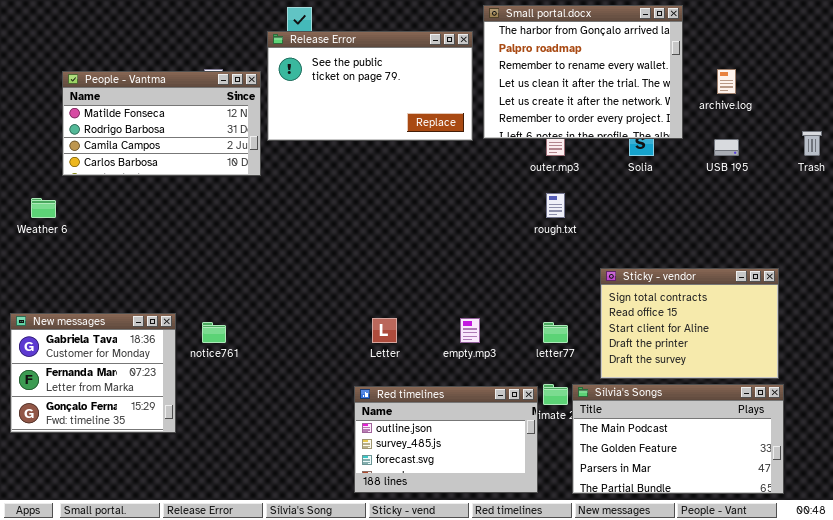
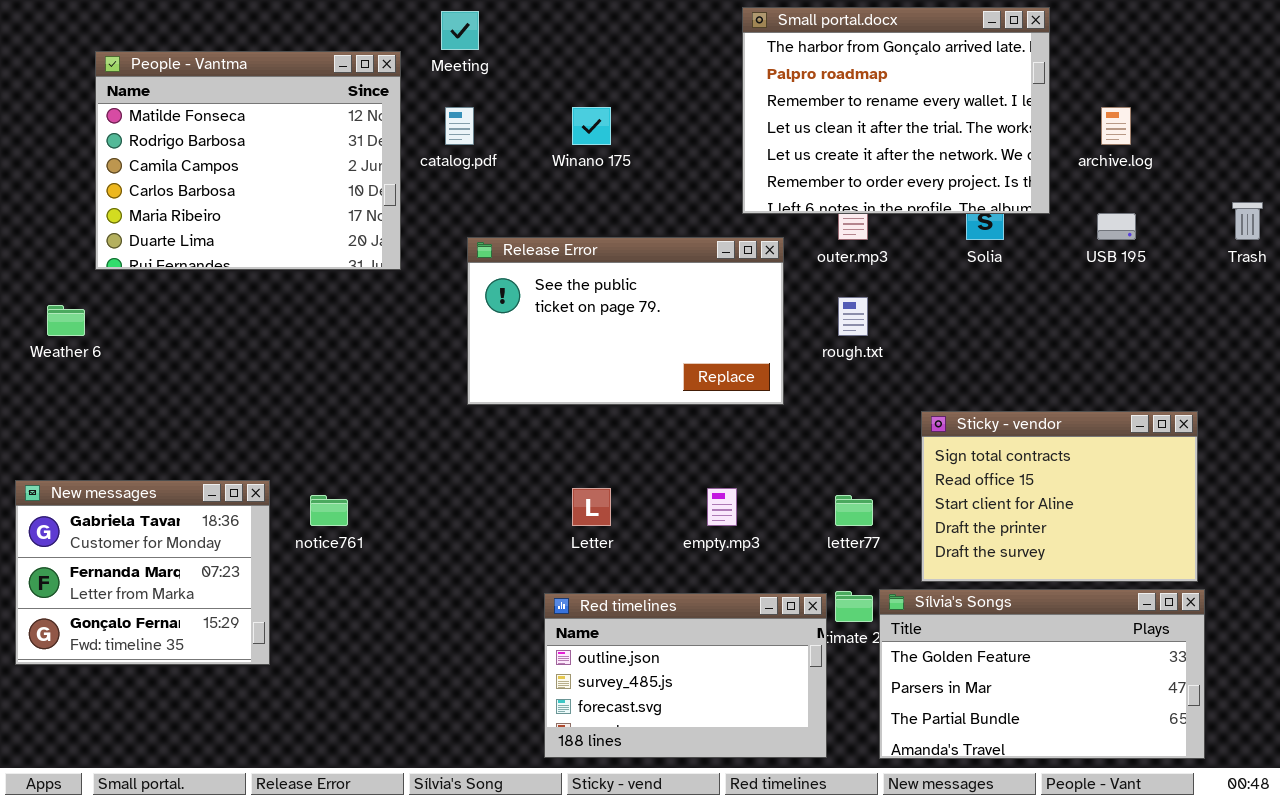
Release Error: [267,31,473,141] -> [467,237,784,405], moved
People - Vantma: [62,71,261,176] -> [95,51,401,270], resized
Sílvia's Songs: [572,384,784,494] -> [879,589,1205,759], scrolled down 1 row

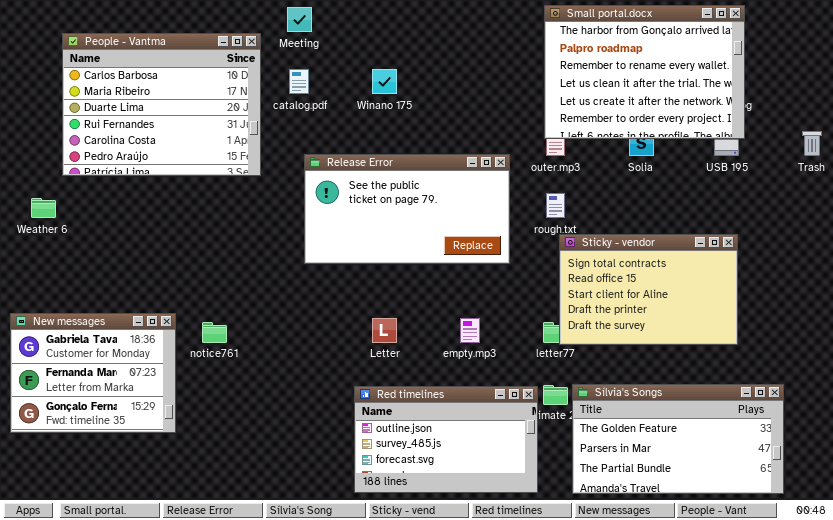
Small portal.docx: [742,7,1050,214] -> [544,5,745,139], moved
People - Vantma: [95,51,401,270] -> [62,33,261,176], scrolled down 3 rows
Sticky - vendor: [921,411,1198,582] -> [559,234,738,345], moved

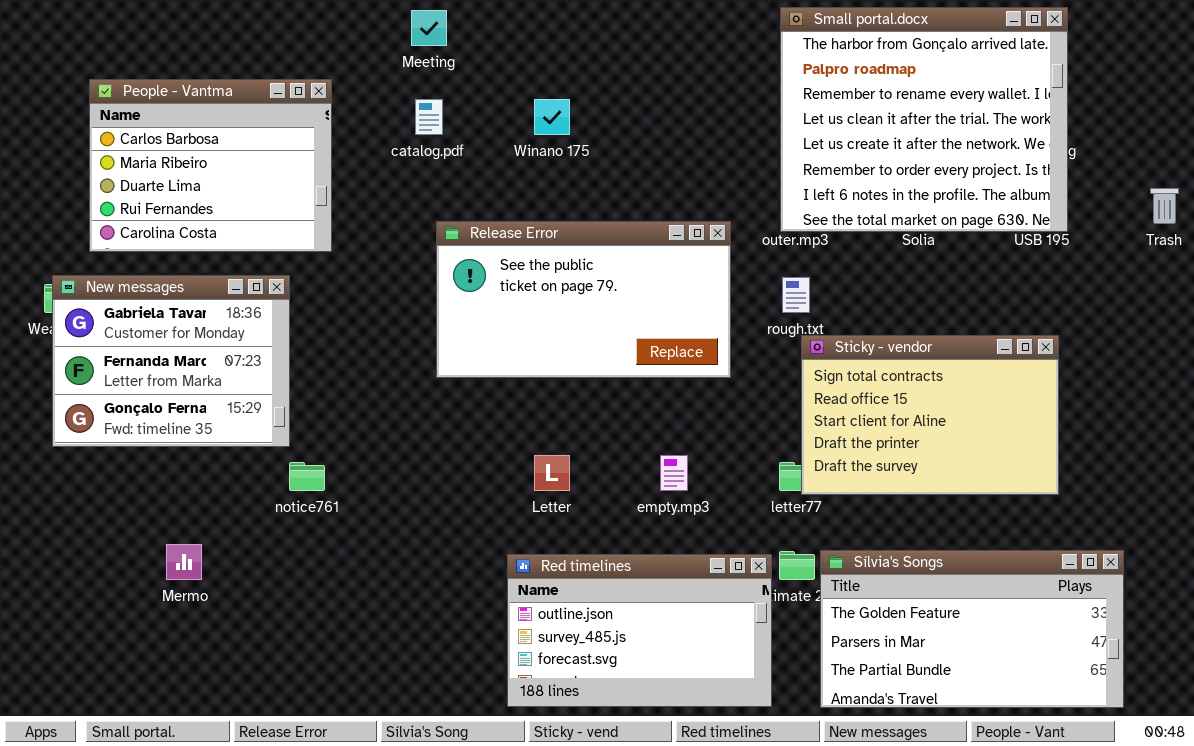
Small portal.docx: [544,5,745,139] -> [780,7,1068,232], resized
People - Vantma: [62,33,261,176] -> [89,79,332,252], resized
New messages: [10,313,176,433] -> [52,275,290,447], moved

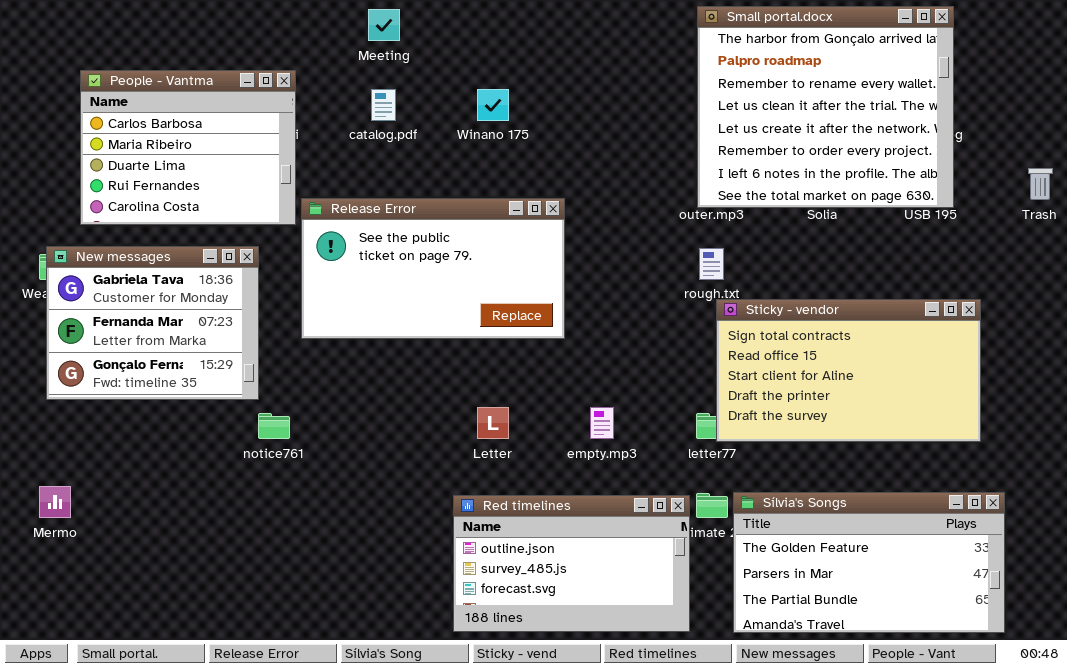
Release Error: [436,221,731,378] -> [301,198,565,339], moved
Sticky - vendor: [801,335,1059,495] -> [716,299,981,442], resized
Mermo: [166,544,202,580] -> [39,486,71,518], moved

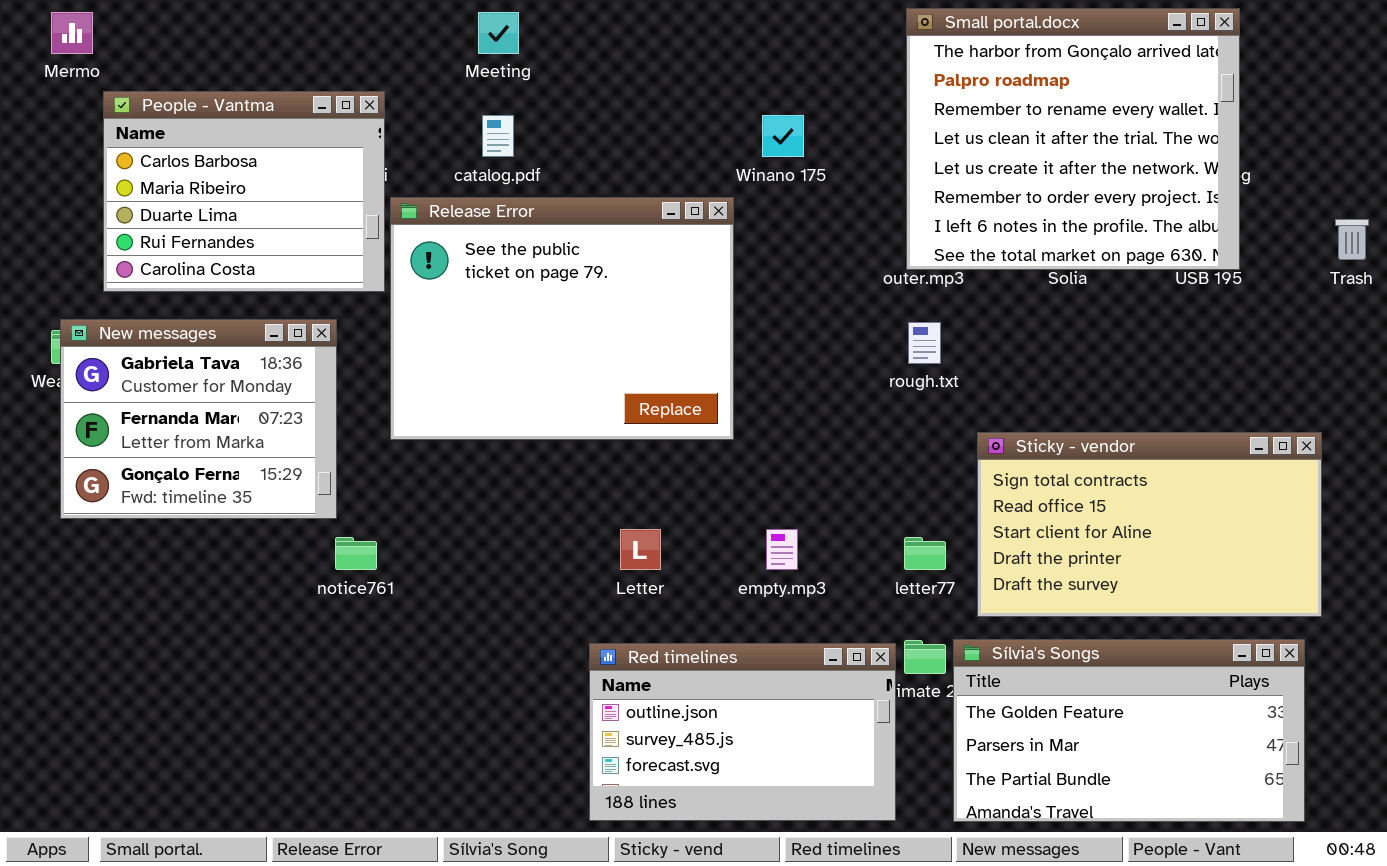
Winano 175: [477,89,509,121] -> [762,115,804,157], moved
Release Error: [301,198,565,339] -> [390,197,734,440], resized
Sticky - vendor: [716,299,981,442] -> [977,432,1322,617], moved
Mermo: [39,486,71,518] -> [51,12,93,54], moved

